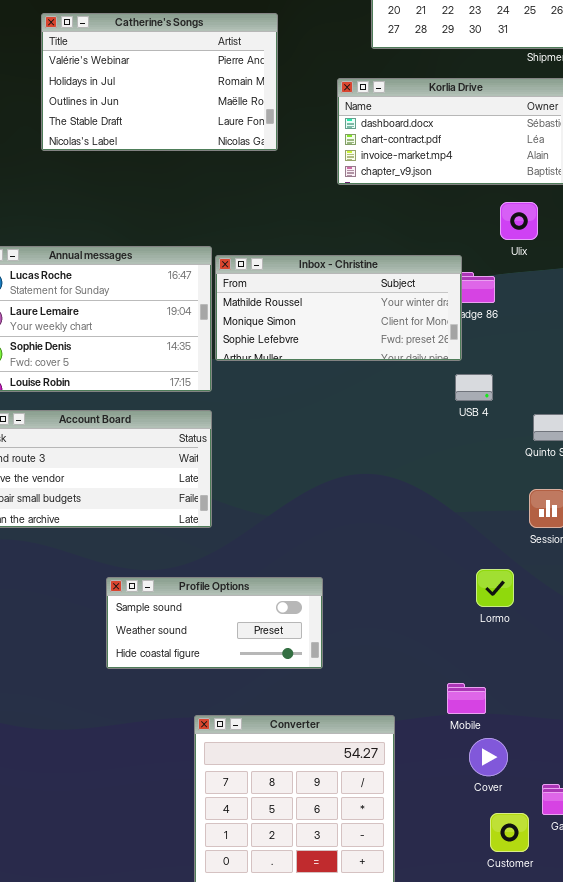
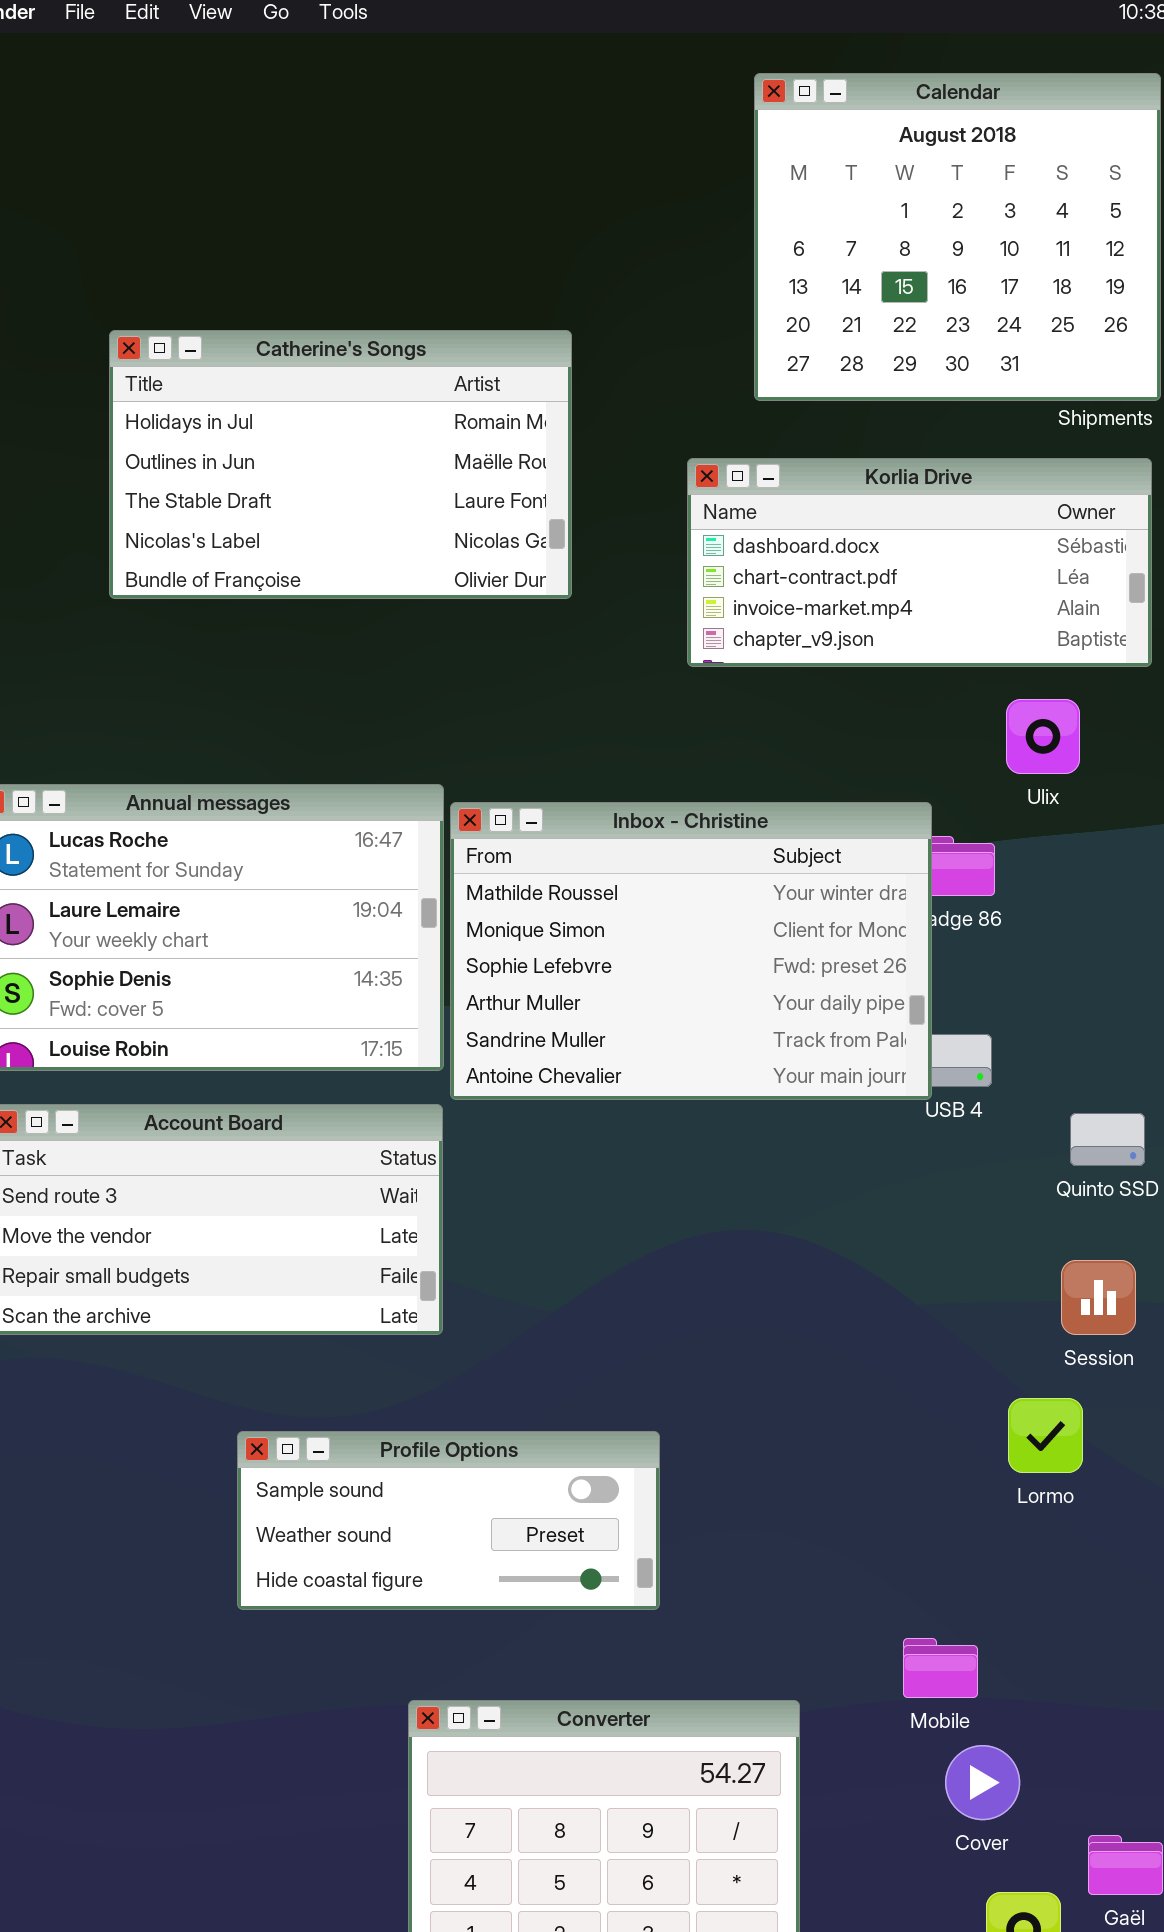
Catherine's Songs: [41,13,278,151] -> [109,330,572,599], scrolled down 1 row
Inbox - Christine: [215,255,462,361] -> [450,802,932,1100], resized
Lormo: [476,569,514,607] -> [1008,1398,1083,1473], moved

